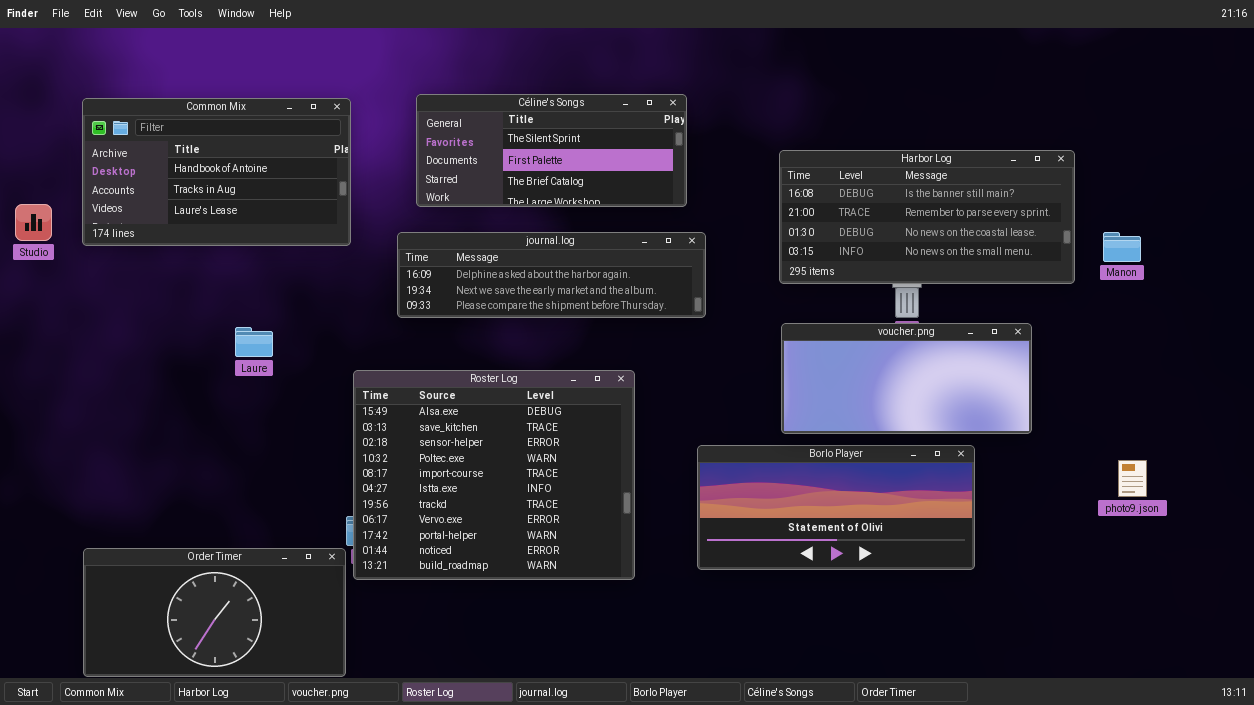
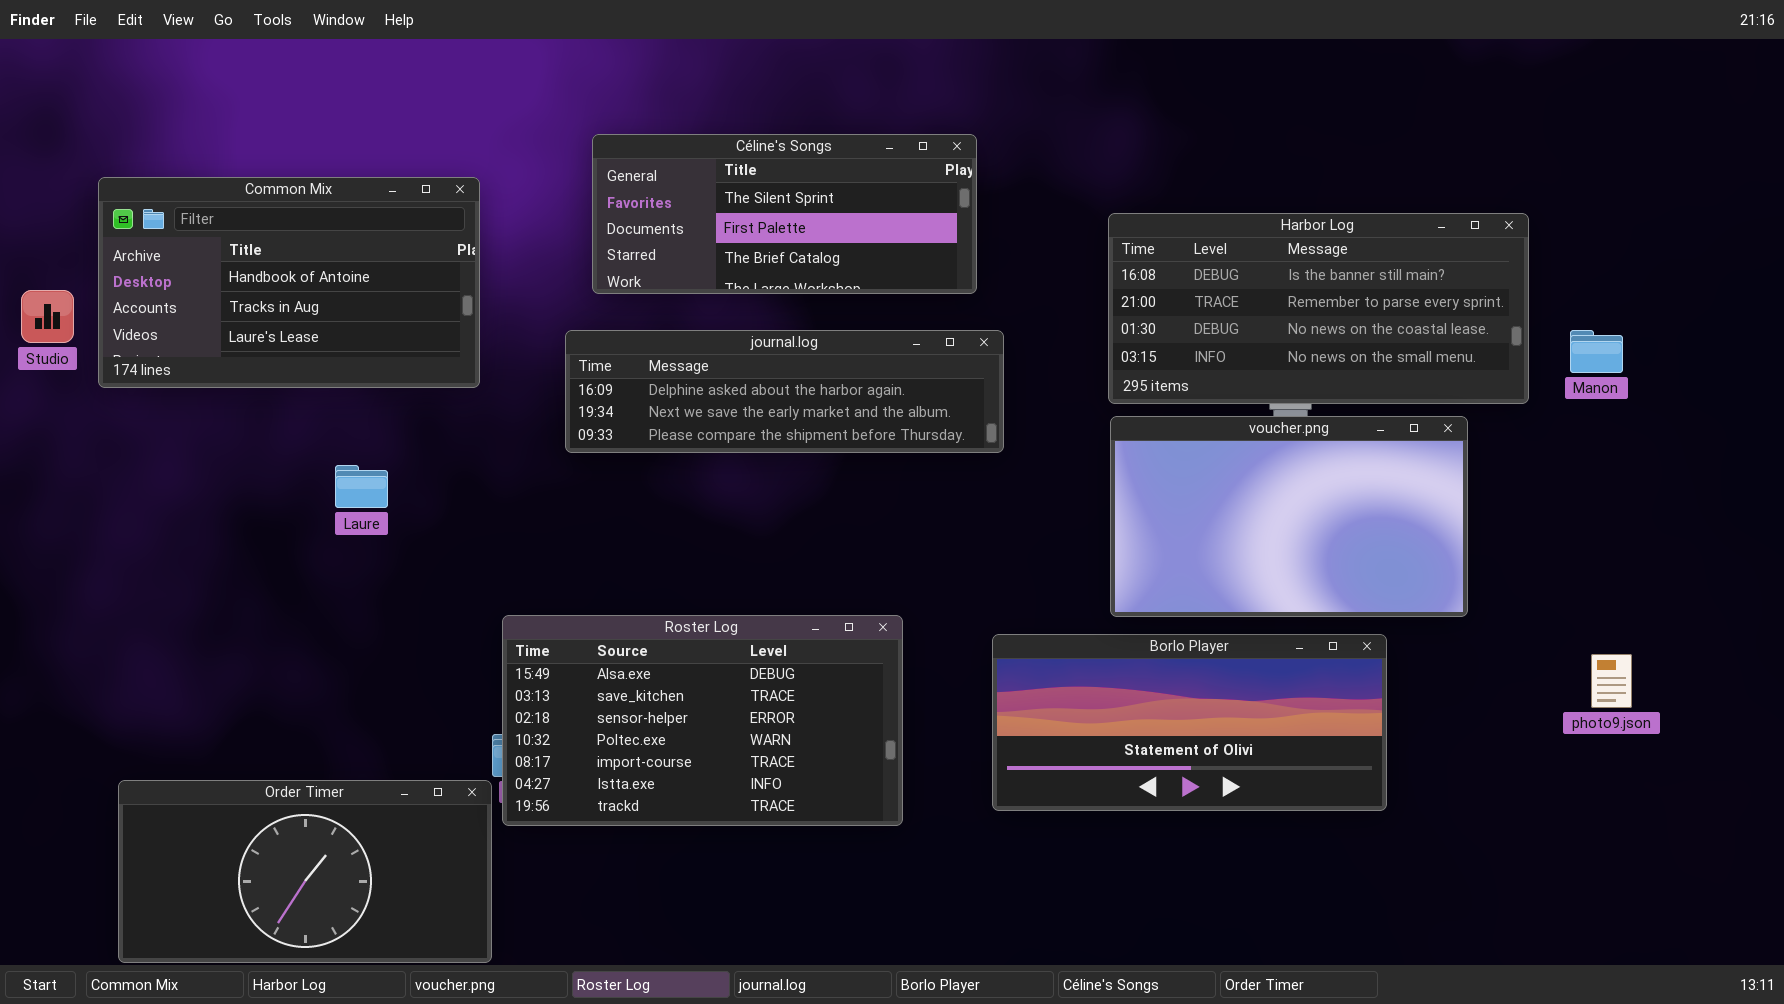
Common Mix: [82,98,351,246] -> [98,177,480,388], moved
voucher.png: [781,323,1032,434] -> [1110,416,1468,617], resized
Roster Log: [353,370,635,580] -> [502,615,903,826], resized

